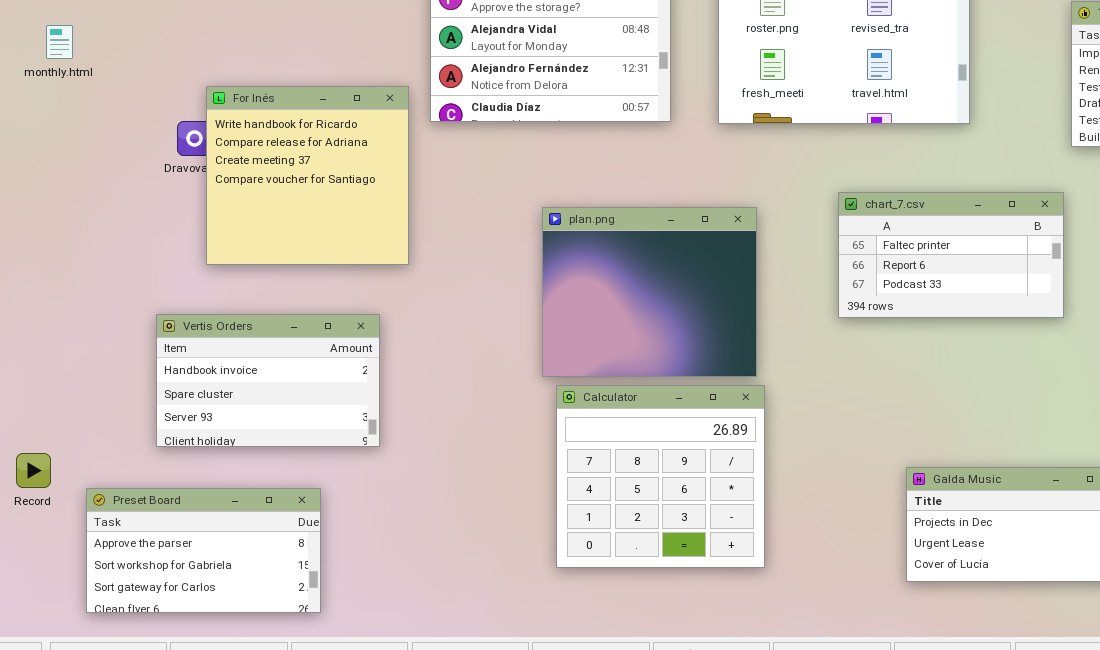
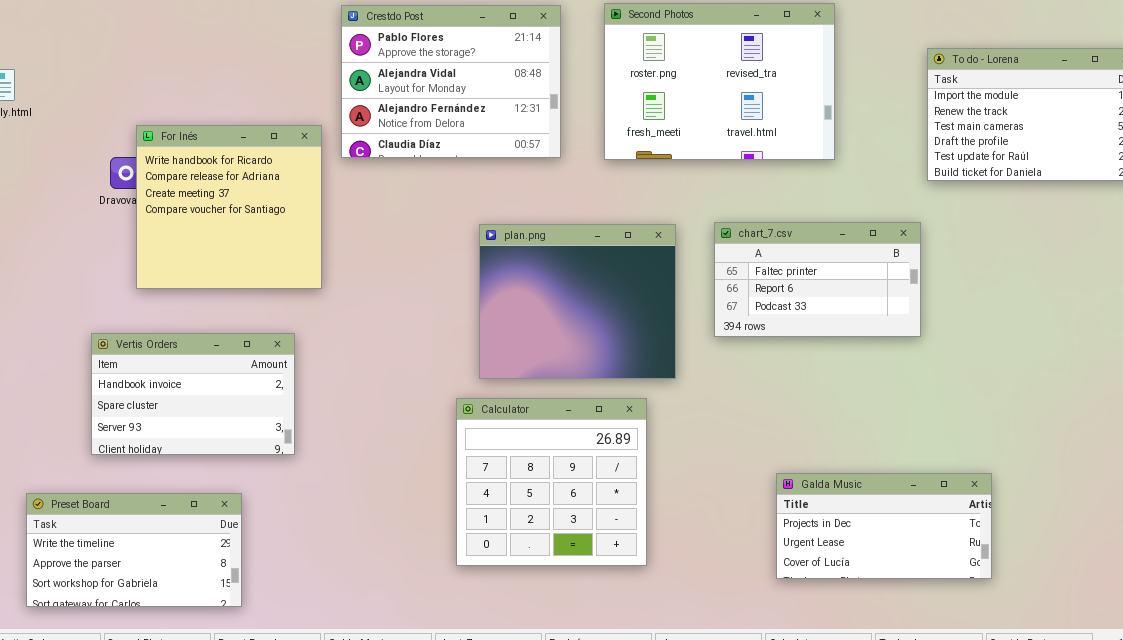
plan.png: [542,207,757,377] -> [479,224,676,379], moved
Preset Board: [86,488,321,613] -> [26,493,242,607], scrolled up 1 row

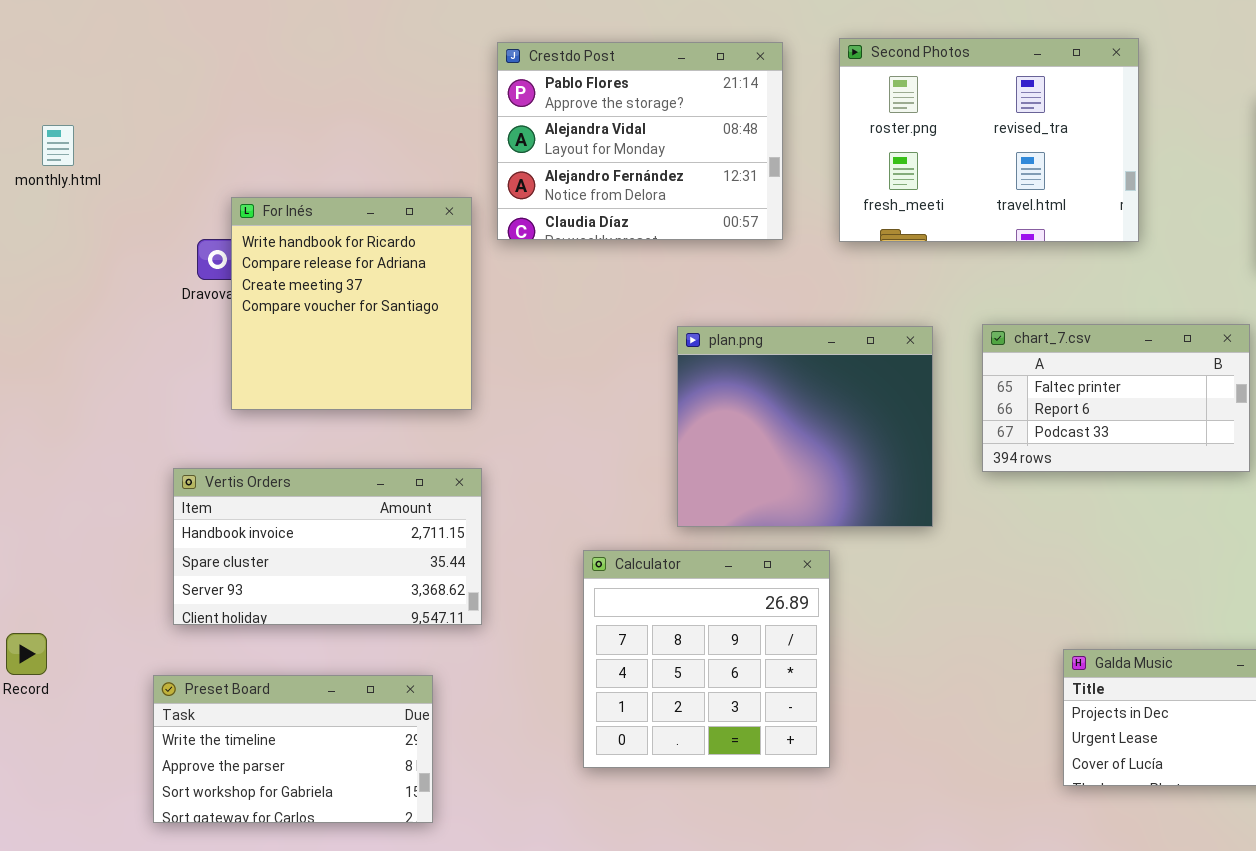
Vertis Orders: [91,333,295,455] -> [173,468,482,625], resized
Calculator: [456,398,647,566] -> [583,550,830,768], moved
Preset Board: [26,493,242,607] -> [153,675,433,823], moved

